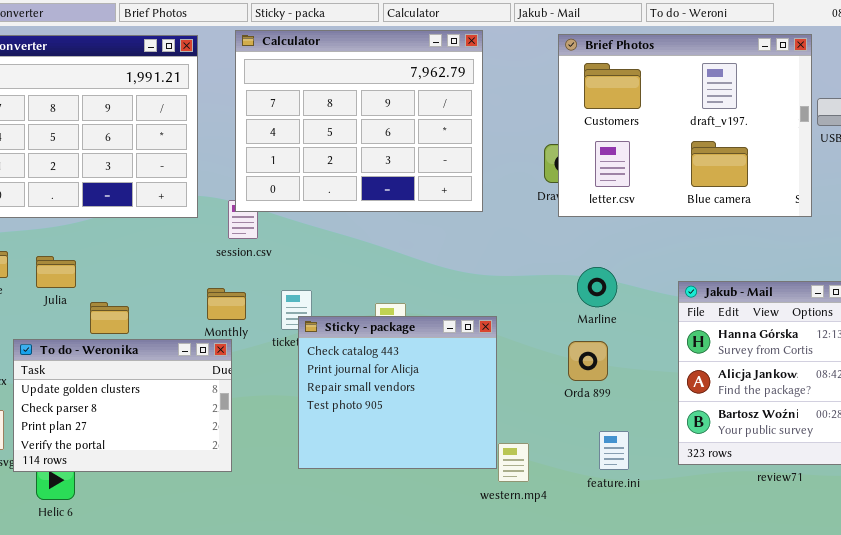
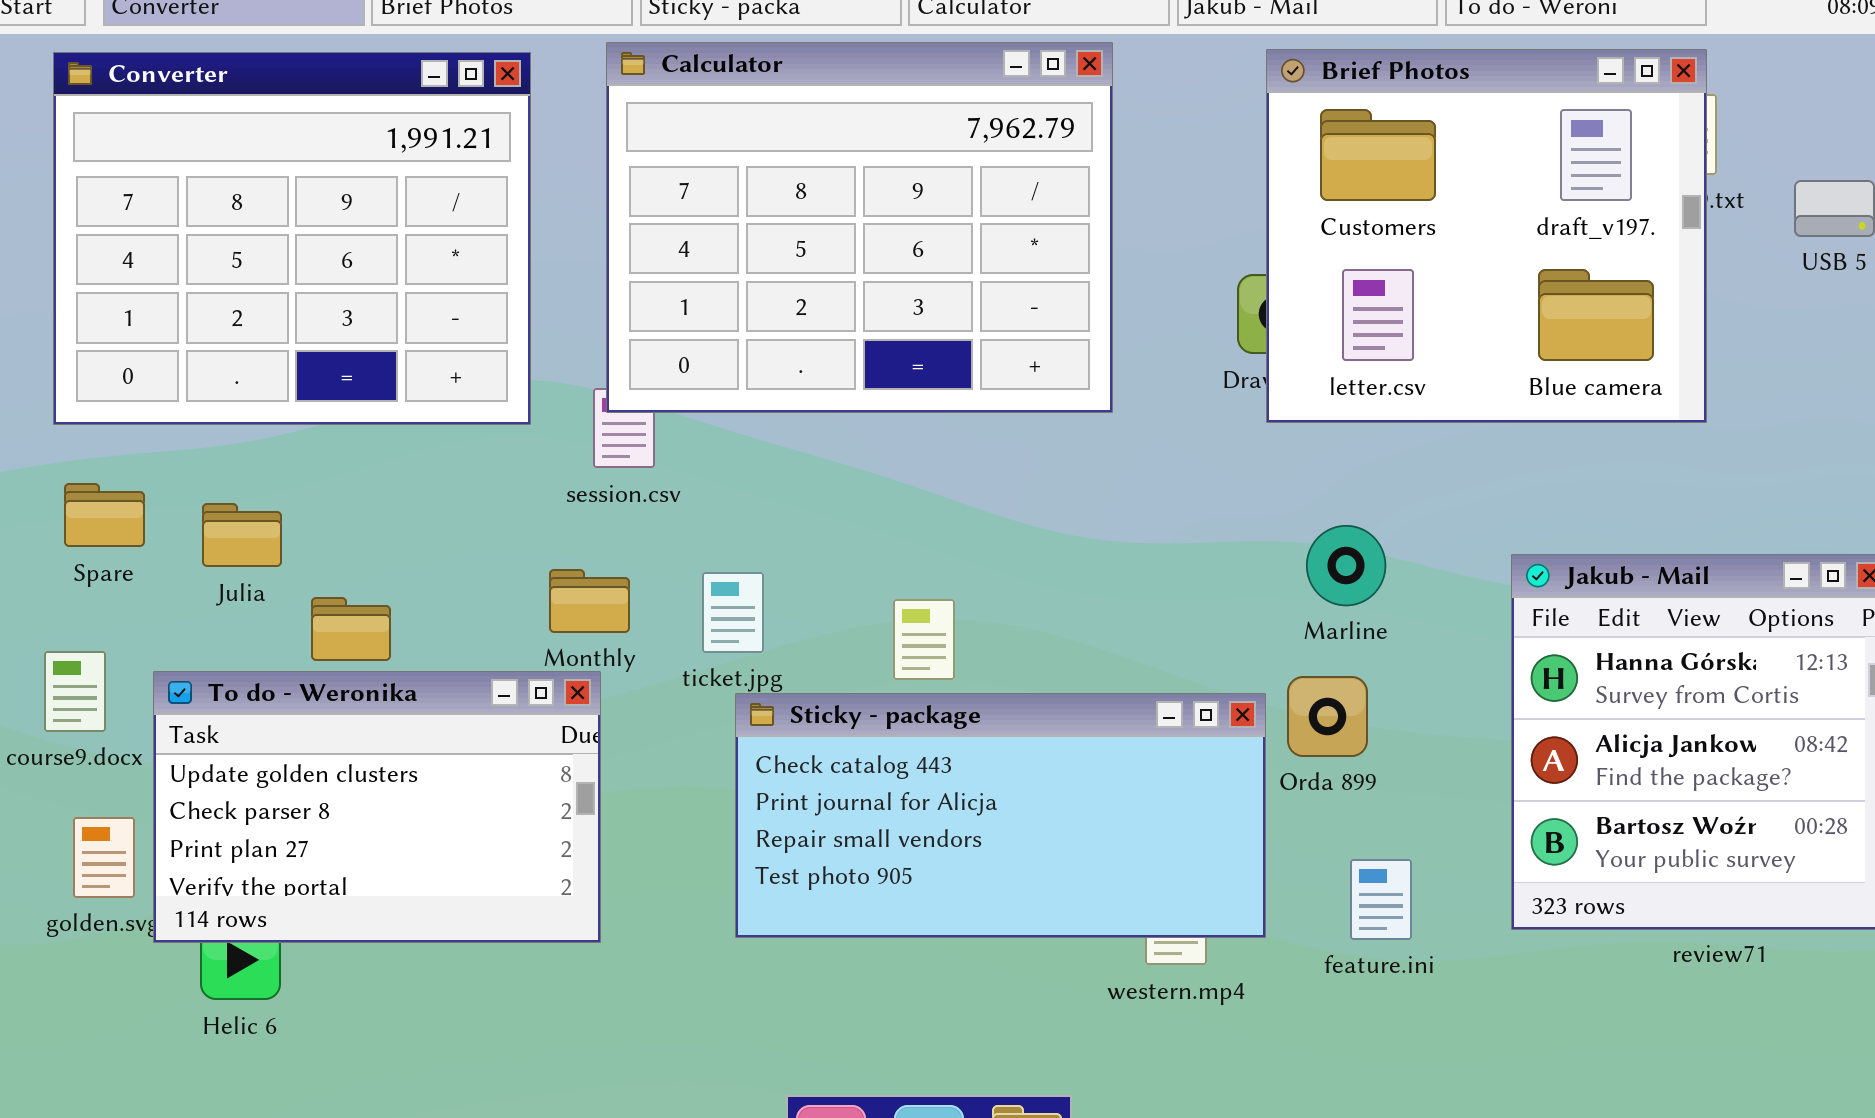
Brief Photos: [558,34,812,217] -> [1266,49,1707,423], resized
Sticky - package: [298,316,497,469] -> [735,693,1266,938], resized

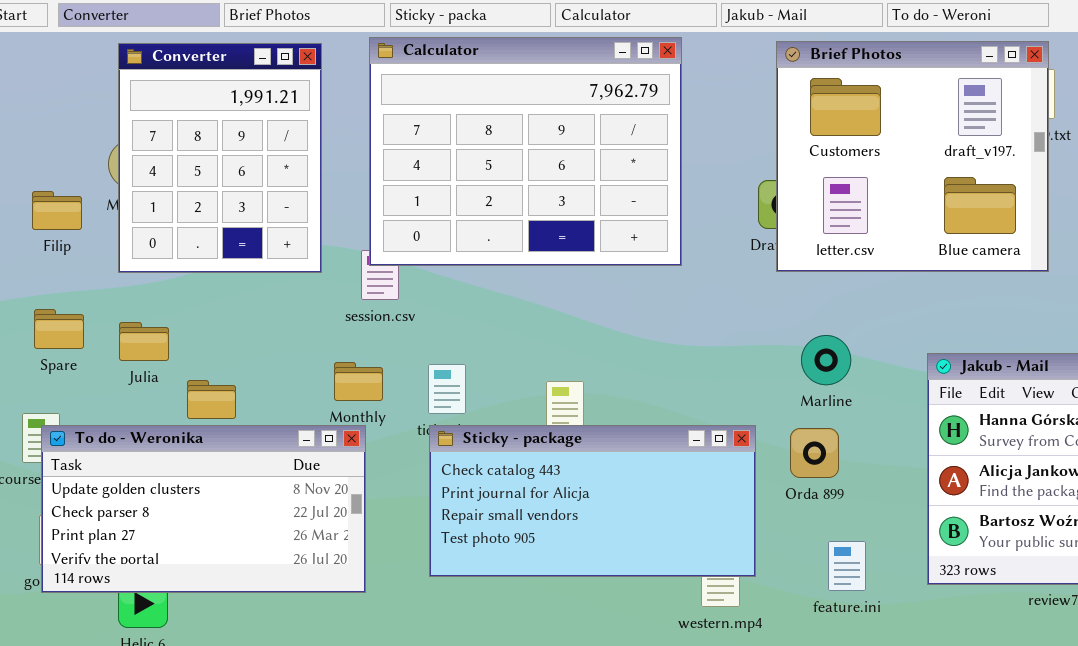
Converter: [53,52,531,425] -> [118,43,322,273], resized
To do - Weronika: [153,671,601,943] -> [41,425,366,593], resized
Sticky - package: [735,693,1266,938] -> [429,425,756,577], moved

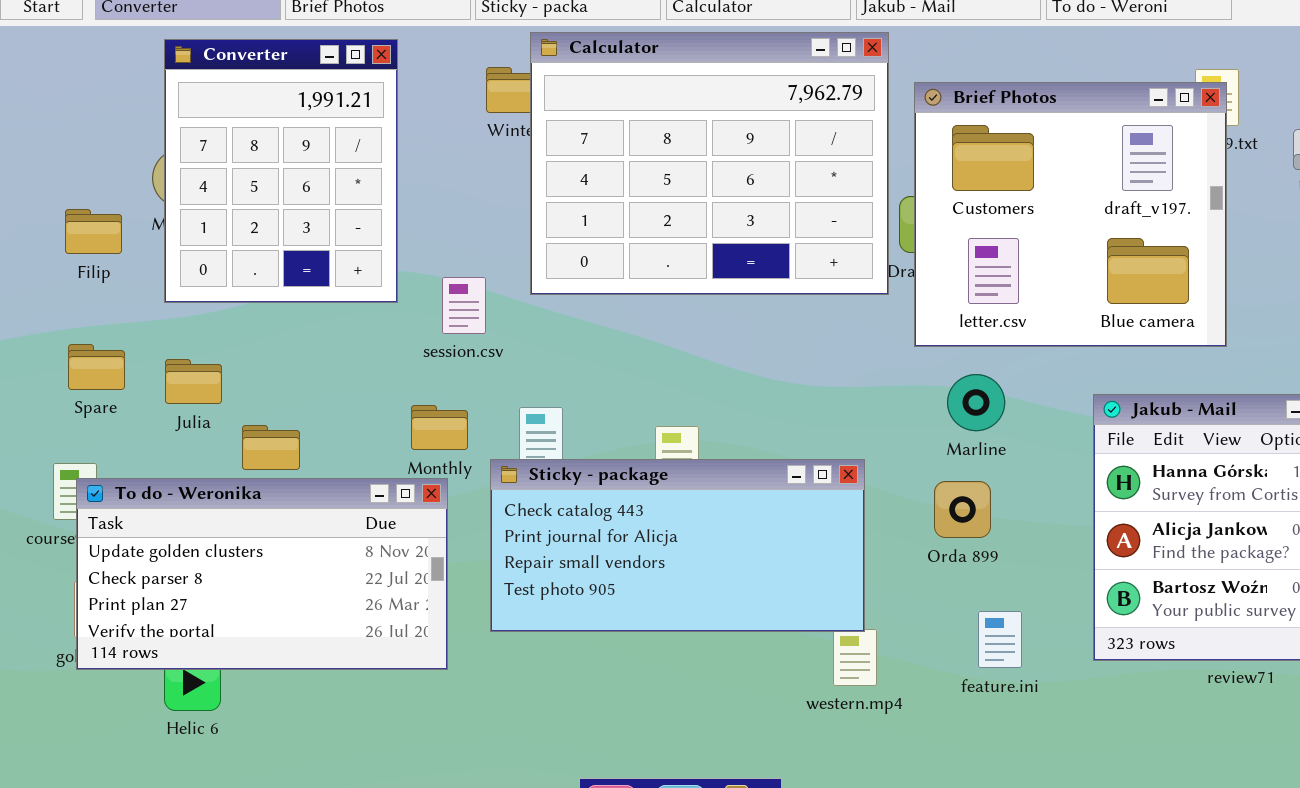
Calculator: [369,37,682,266] -> [530,32,889,295], moved
Brief Photos: [776,41,1049,272] -> [914,82,1227,347], moved
Sticky - package: [429,425,756,577] -> [490,459,865,632], moved

